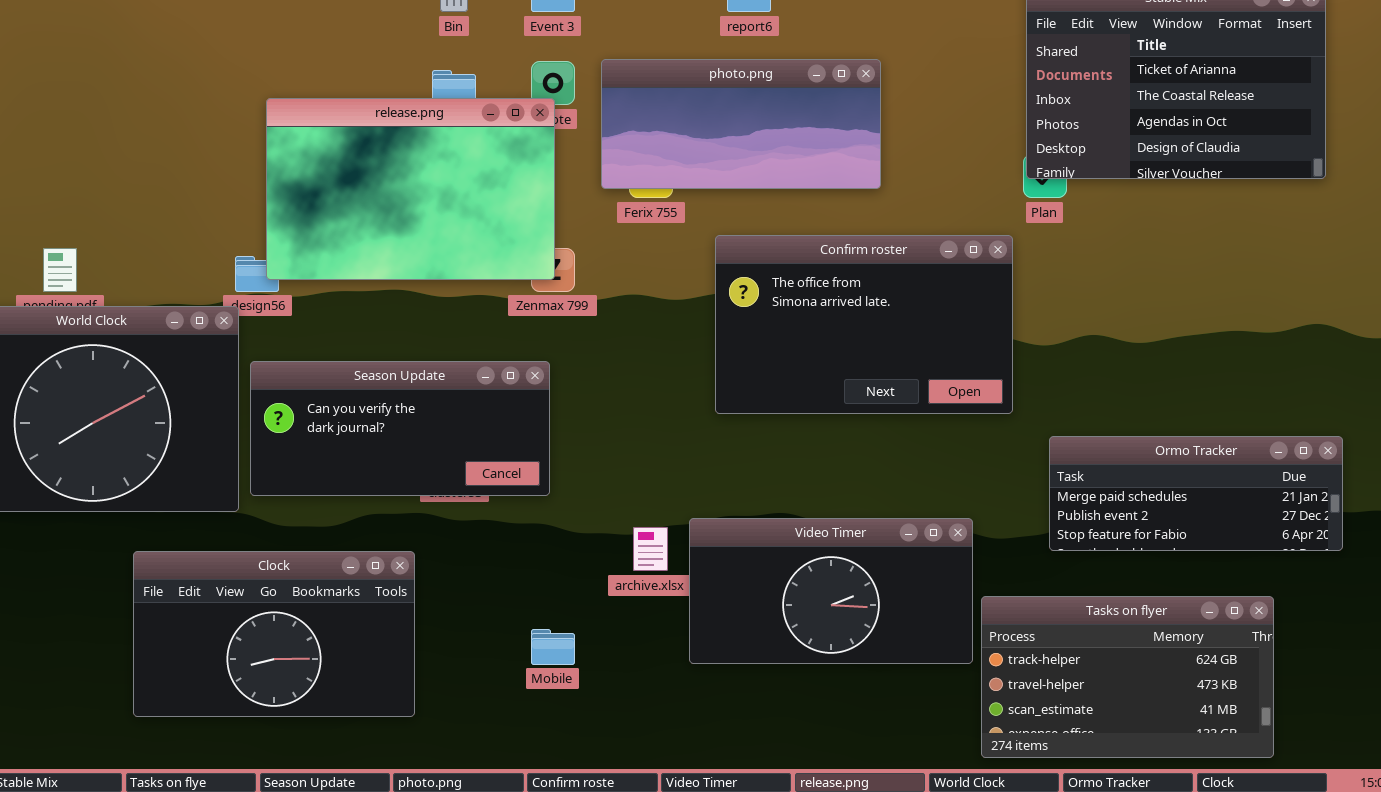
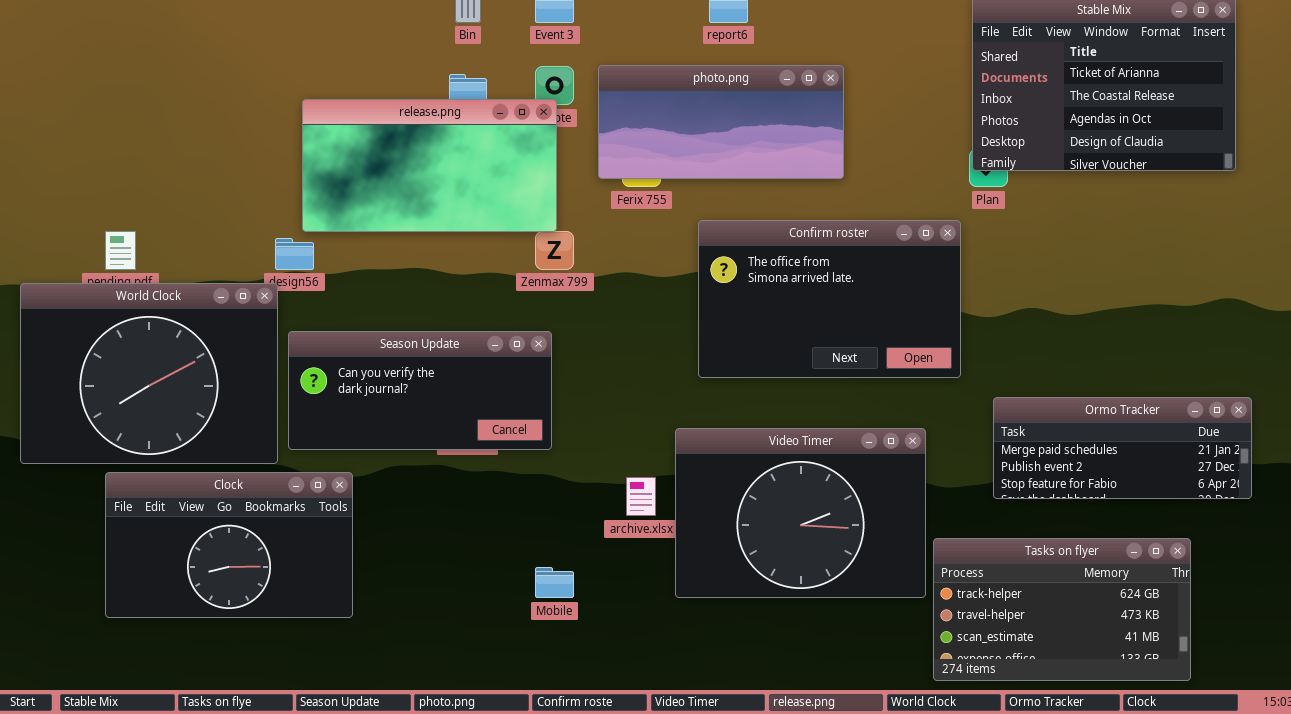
release.png: [266,98,555,280] -> [302,99,557,232], resized
Video Timer: [689,518,973,664] -> [675,428,926,598], resized
Clock: [133,551,415,717] -> [105,472,353,618], moved

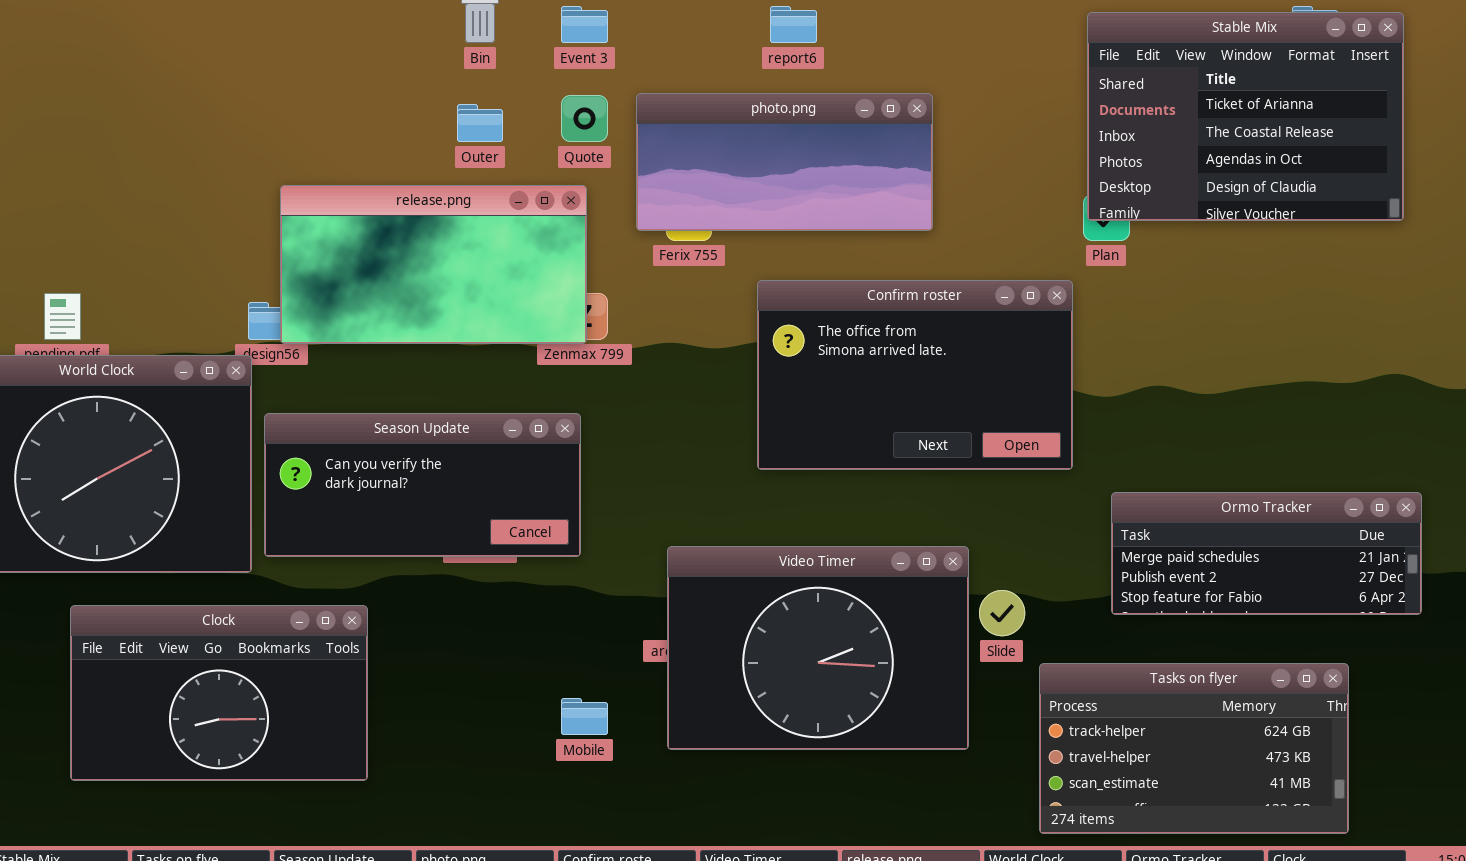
release.png: [302,99,557,232] -> [280,185,587,344], moved
Video Timer: [675,428,926,598] -> [667,546,969,750], moved
Clock: [105,472,353,618] -> [70,605,368,781], moved

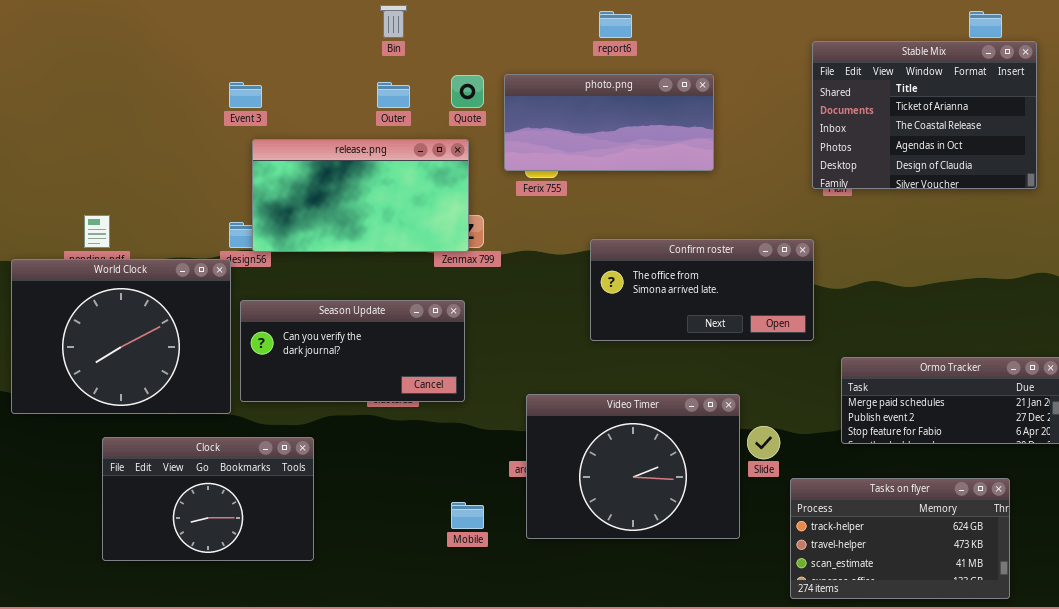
Event 3: [561,6,608,43] -> [229,82,262,108], moved
Stable Mix: [1087,12,1404,221] -> [812,41,1037,189], moved
Confirm roster: [757,280,1073,470] -> [590,239,814,341], resized

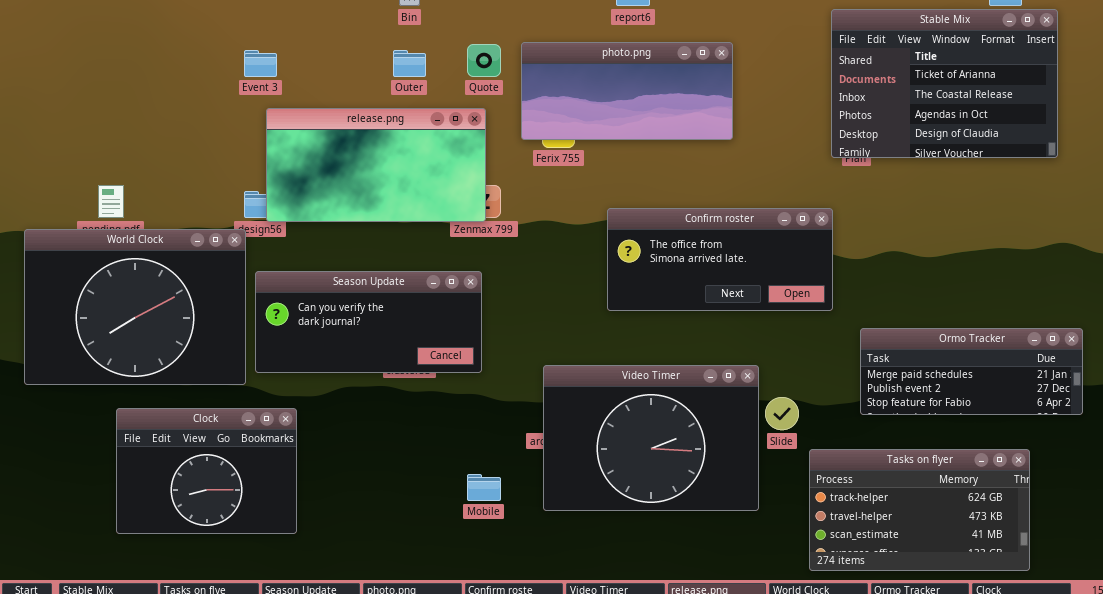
Clock: [102,437,314,561] -> [116,408,297,534], resized

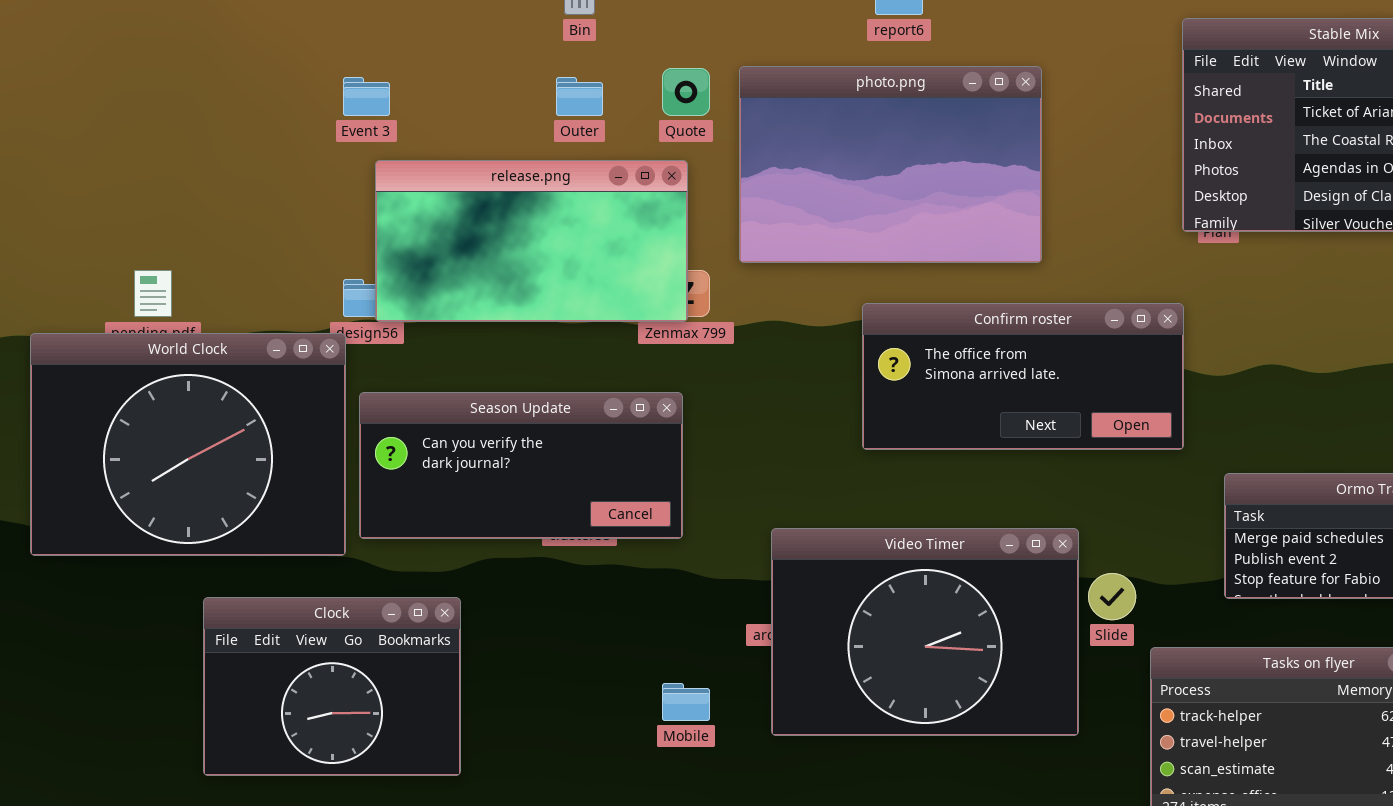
photo.png: [521,42,733,140] -> [739,66,1042,263], resized
Clock: [116,408,297,534] -> [203,597,461,776], moved

